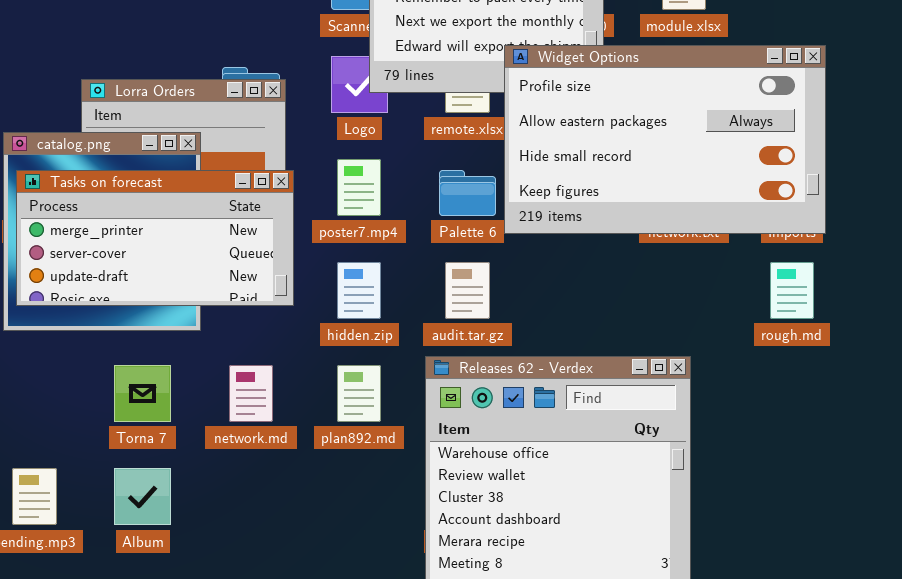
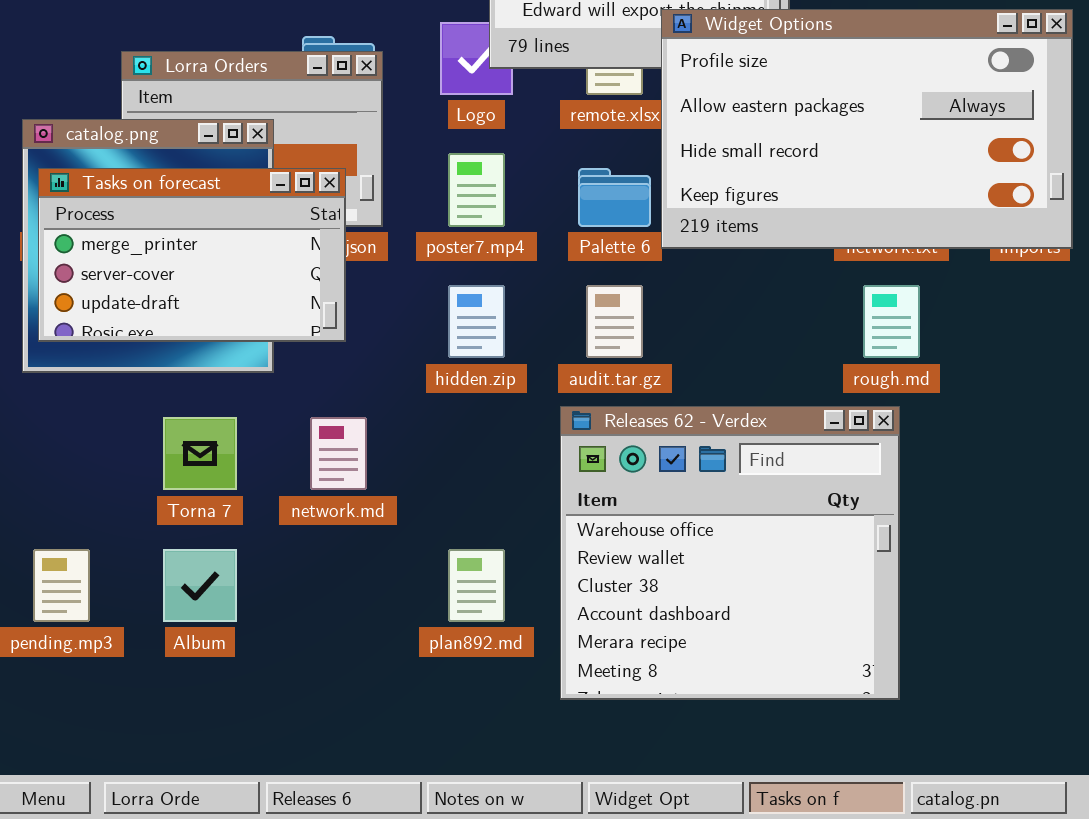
Tasks on forecast: [16,170,294,306] -> [38,168,346,342], resized
rough.md: [770,262,814,319] -> [863,285,920,358], moved
plan892.md: [337,365,381,422] -> [448,549,505,622], moved

